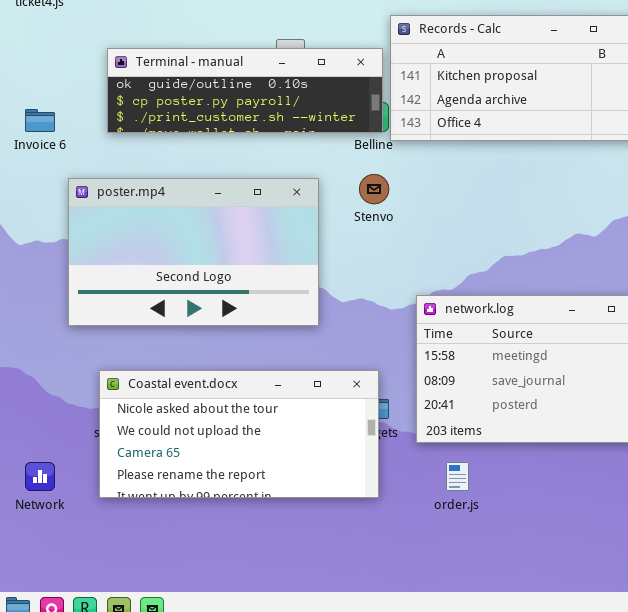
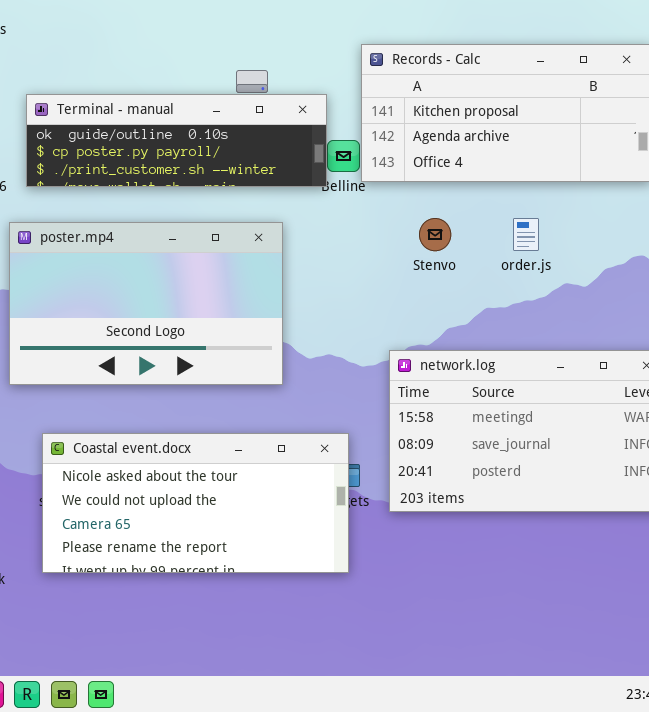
Terminal - manual: [107,48,383,133] -> [26,94,327,187], moved
Stenvo: [359,174,389,204] -> [419,218,451,251], moved
order.js: [446,462,469,491] -> [513,218,539,251], moved

